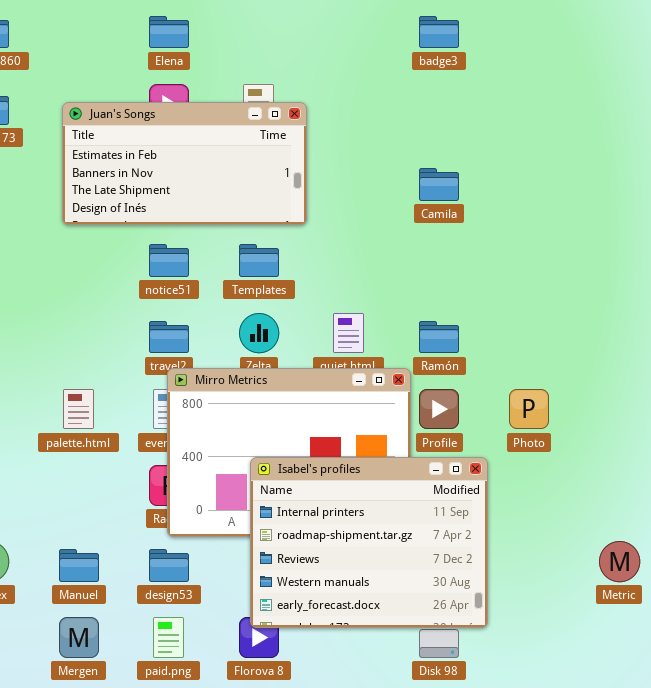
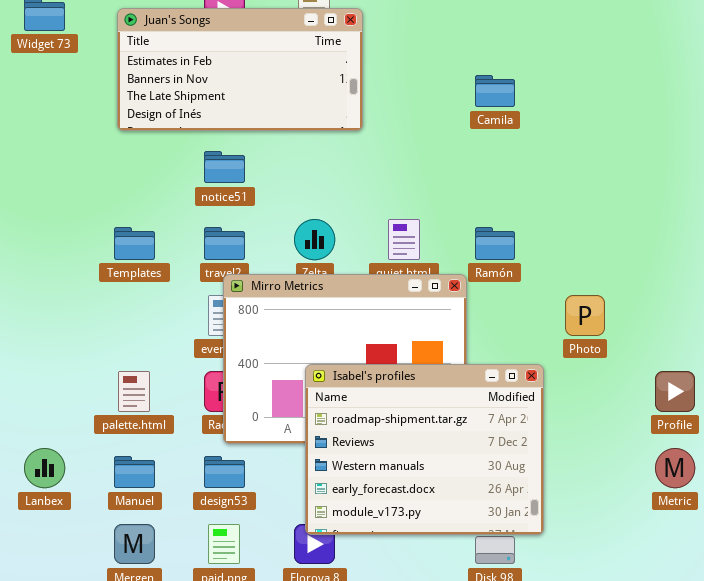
Templates: [239,244,279,277] -> [114,227,155,260], moved
palette.html: [63,389,94,429] -> [118,371,150,412], moved
Profile: [419,389,459,429] -> [655,371,695,412], moved
Isabel's profiles: [250,457,488,628] -> [305,364,544,535], scrolled down 1 row

